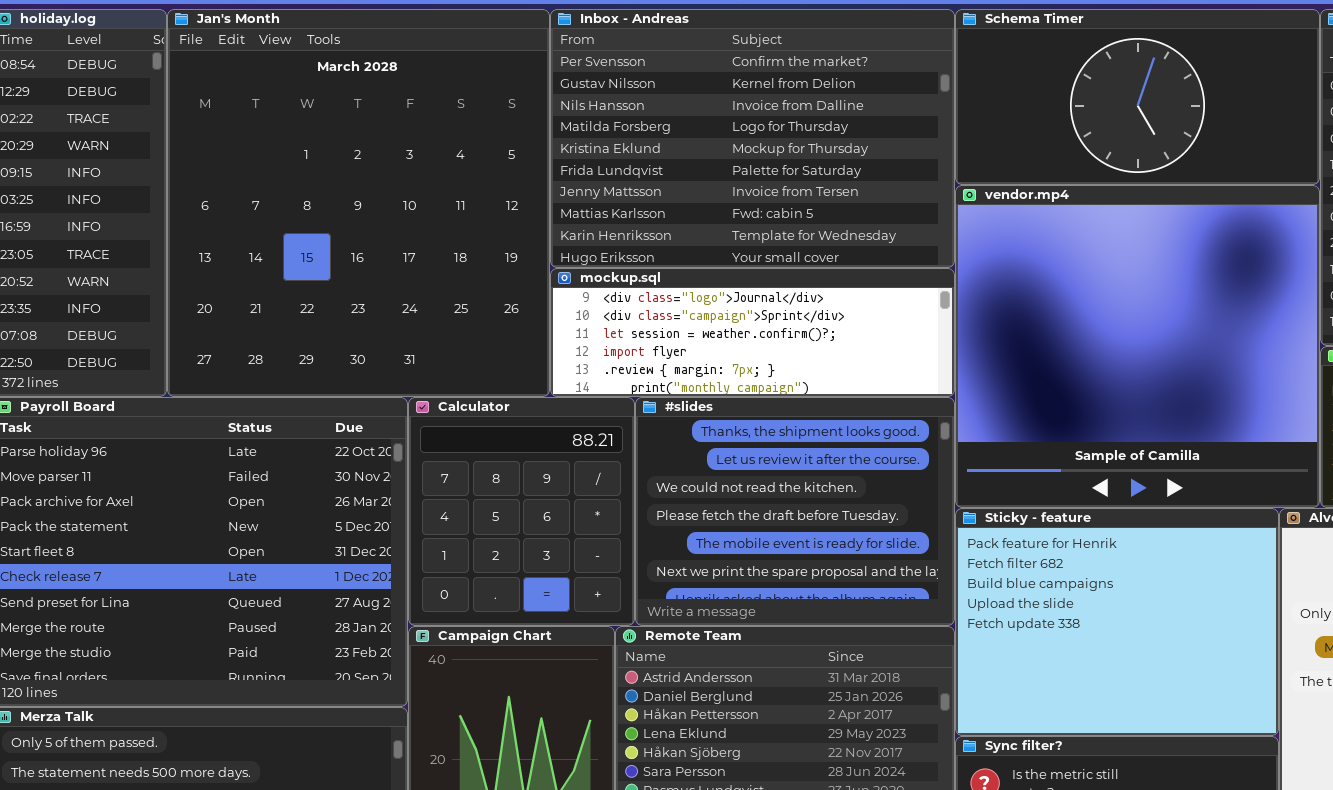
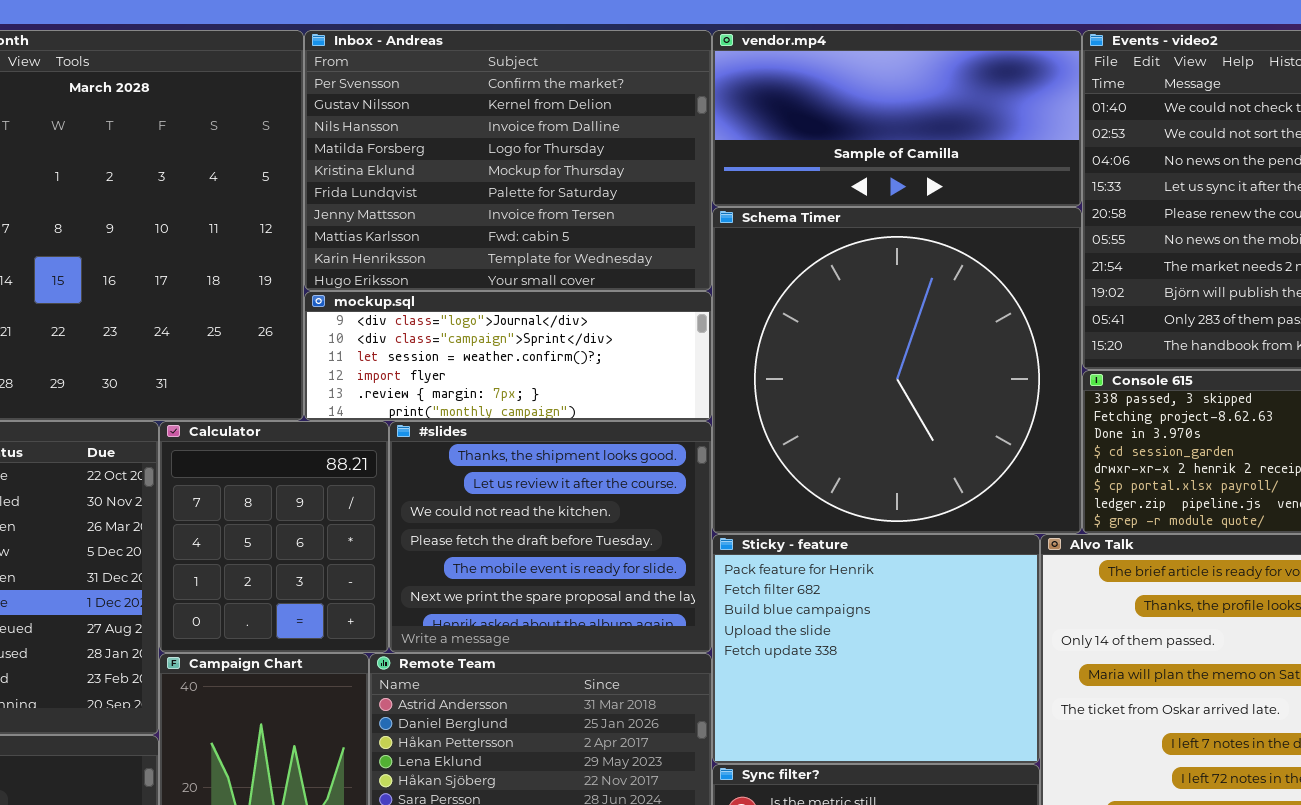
Schema Timer: [955,9,1320,185] -> [712,207,1082,534], moved, resized
vendor.mp4: [955,185,1320,508] -> [712,30,1082,207], moved, resized

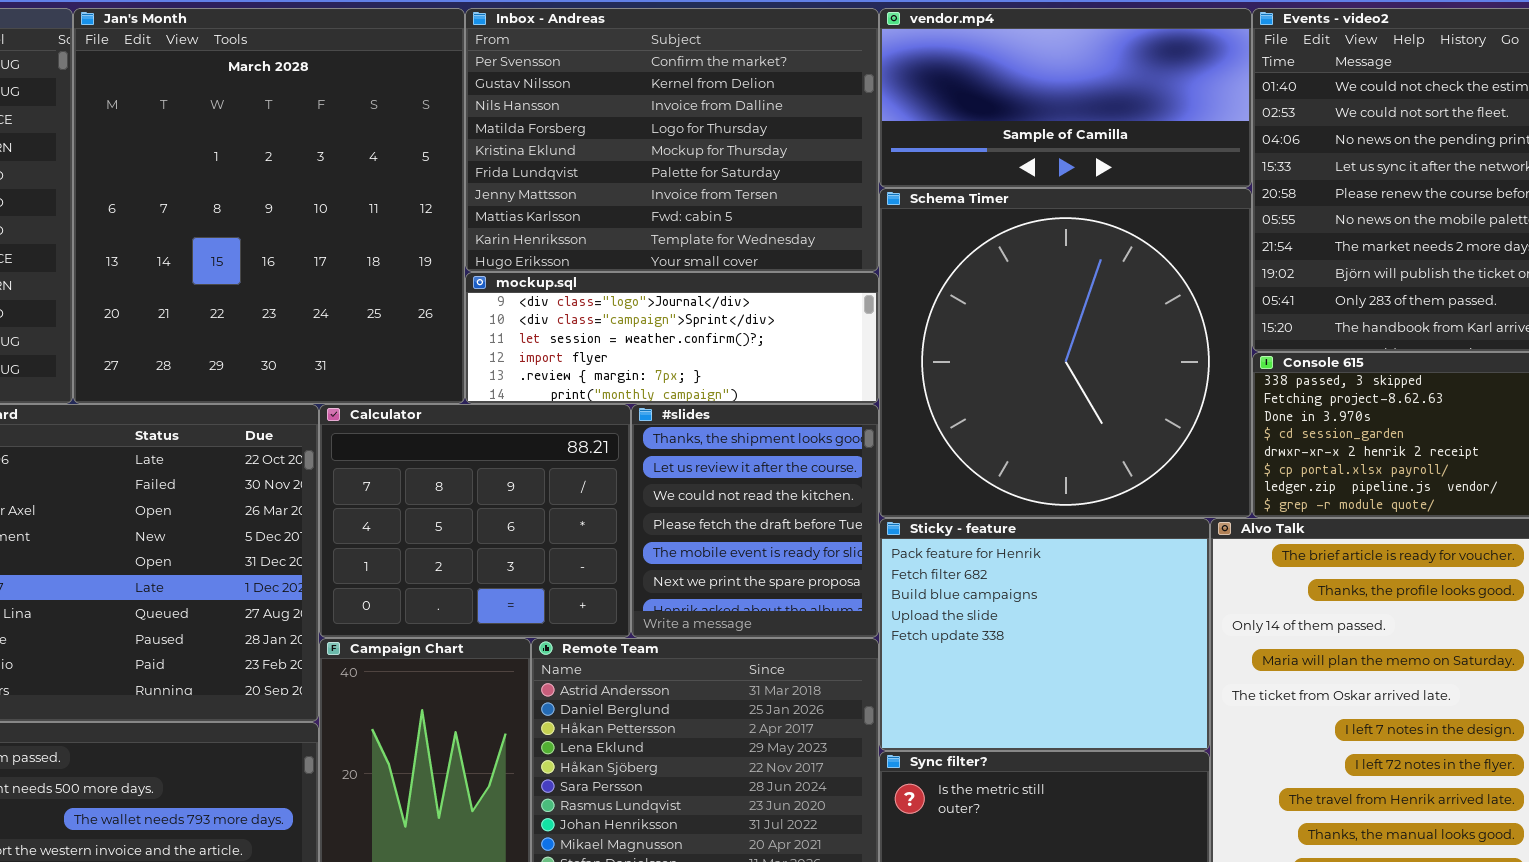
Calculator: [159,421,389,653] -> [319,404,631,638], resized
#slides: [389,421,712,653] -> [631,404,879,638], resized

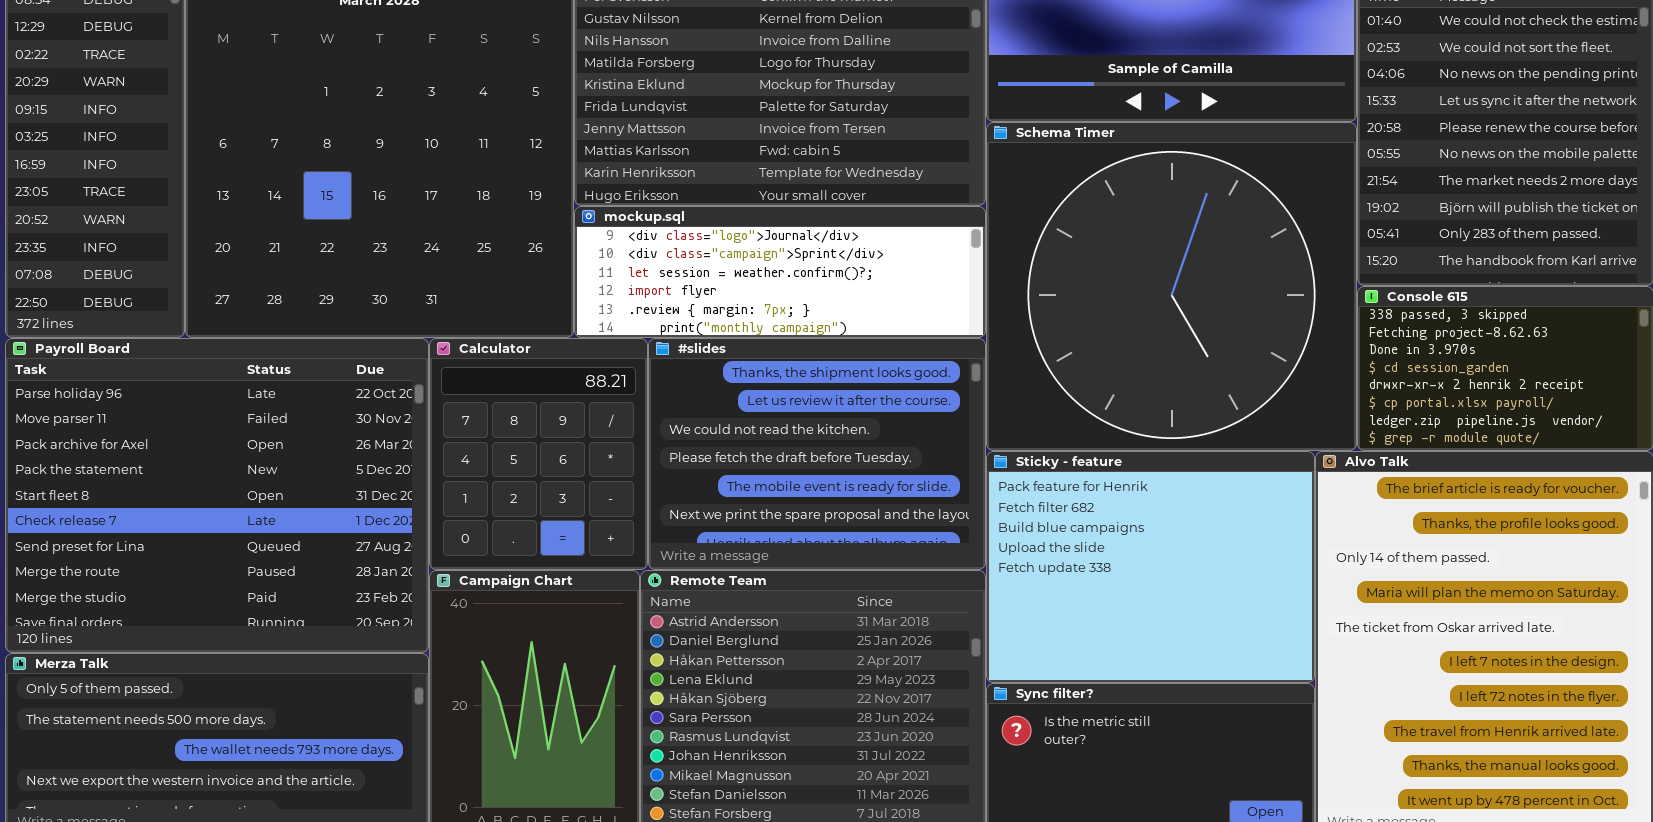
Calculator: [319,404,631,638] -> [429,338,648,570], resized
#slides: [631,404,879,638] -> [648,338,986,570], resized

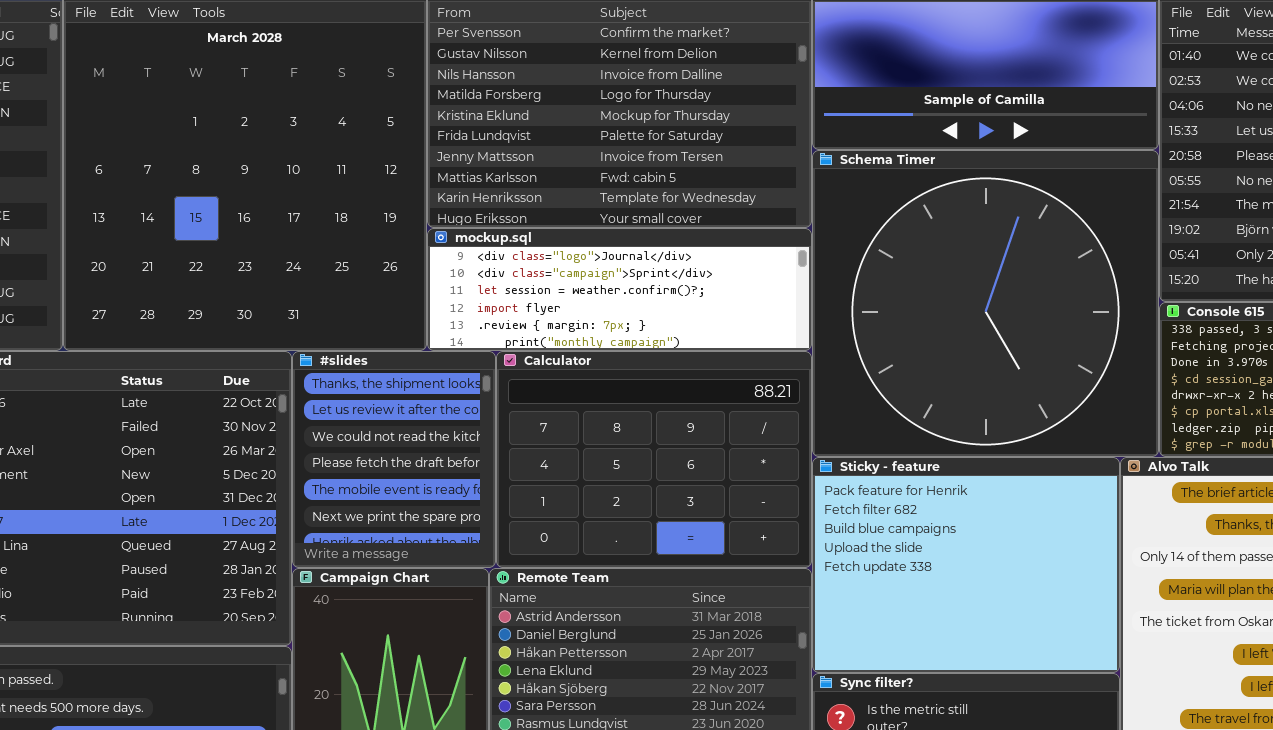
Calculator: [429,338,648,570] -> [496,351,812,568], moved, resized
#slides: [648,338,986,570] -> [292,351,496,568], moved, resized

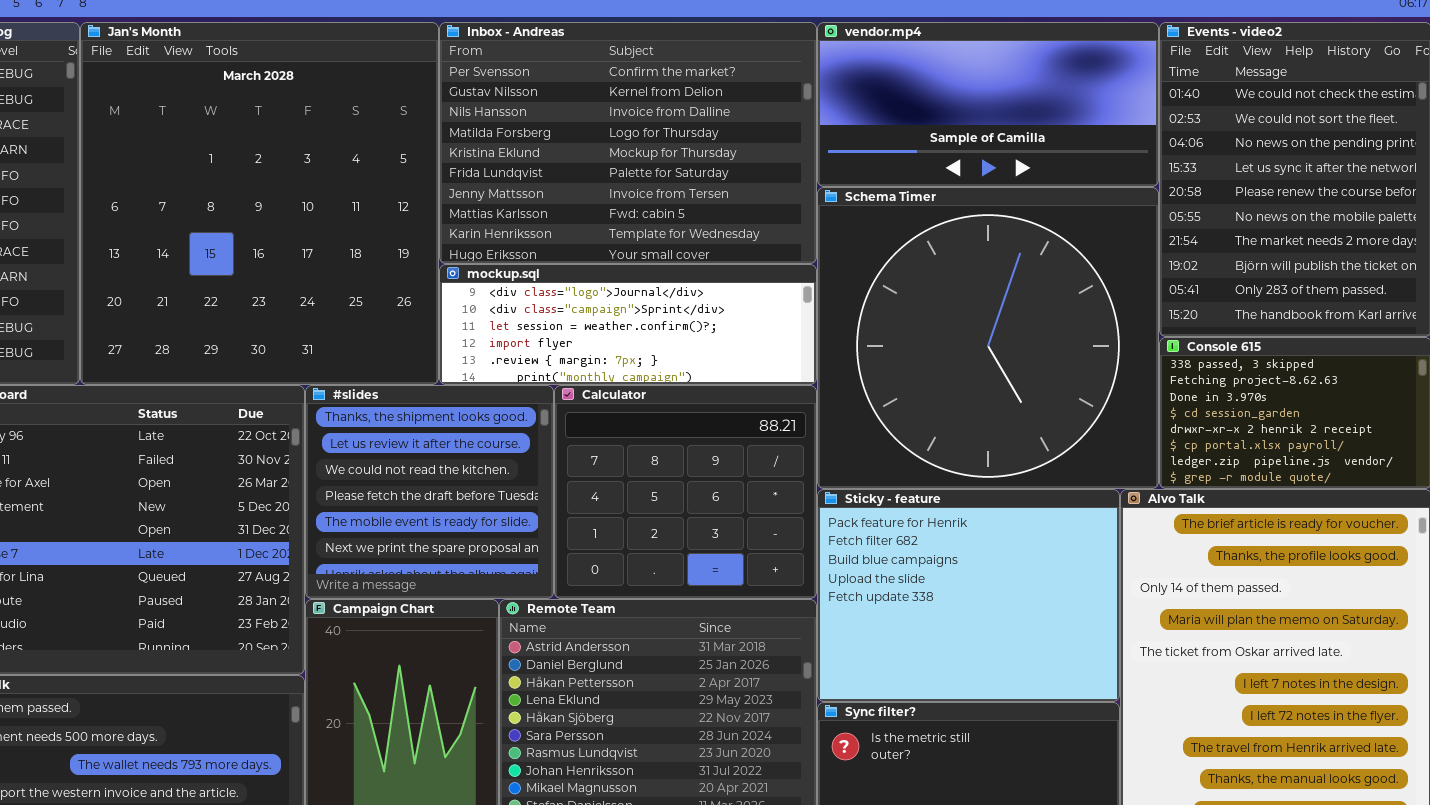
#slides: [292,351,496,568] -> [305,385,554,599], resized
Calculator: [496,351,812,568] -> [554,385,817,599], resized

